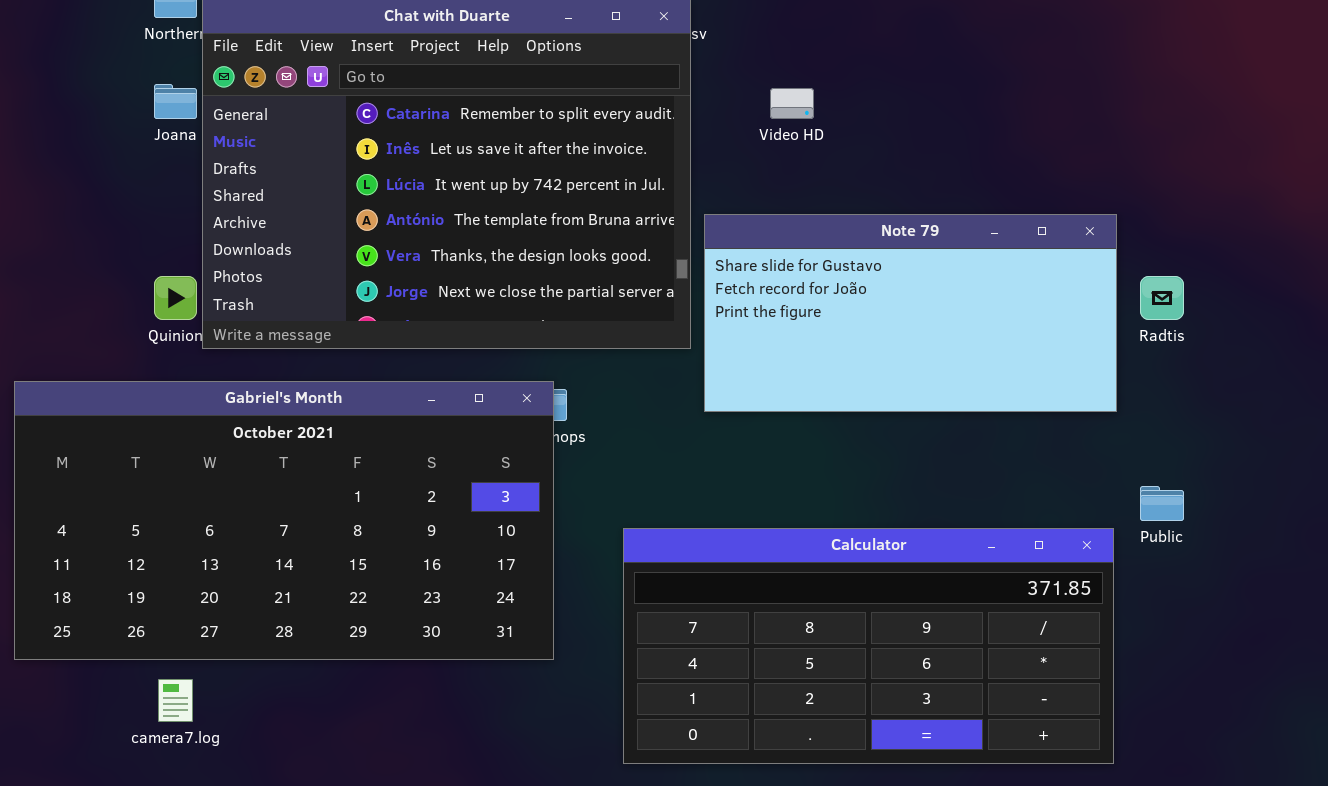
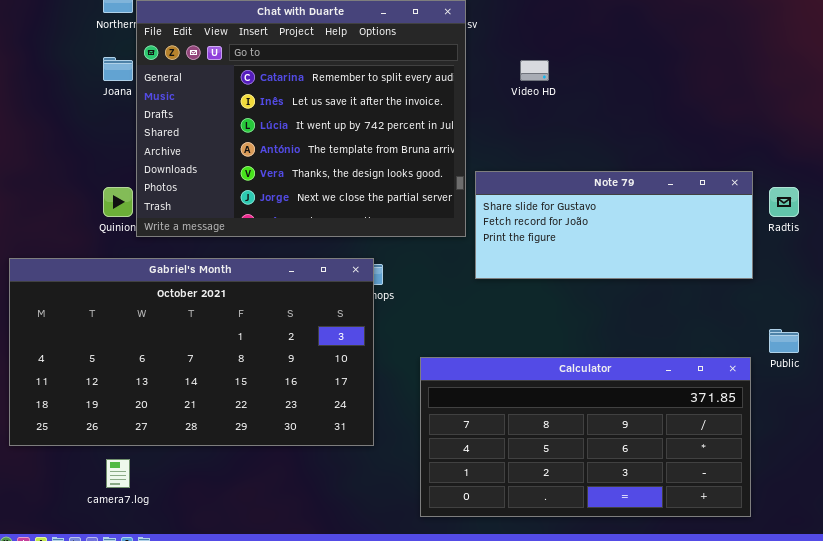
Note 79: [704,214,1117,412] -> [475,171,753,279], resized

